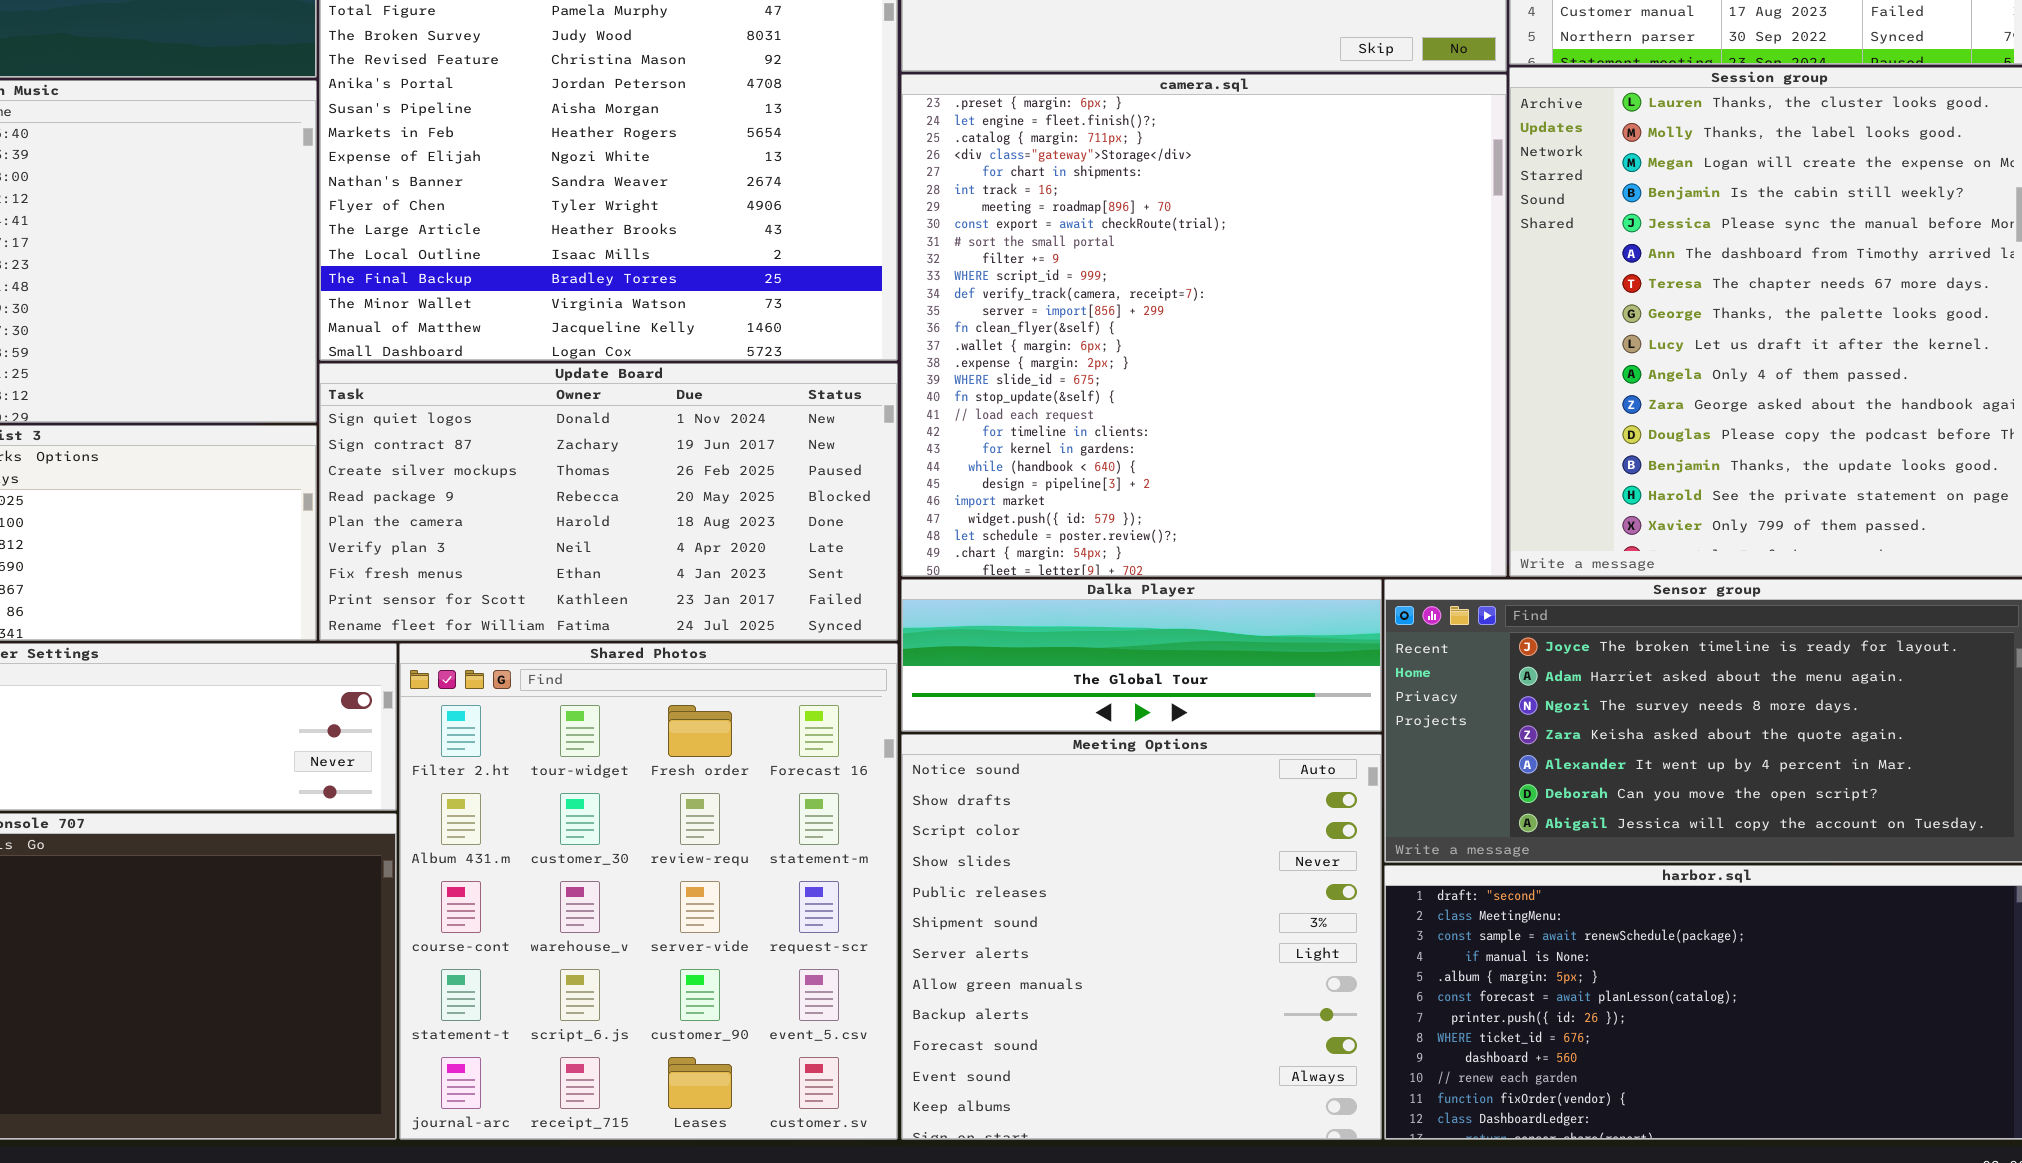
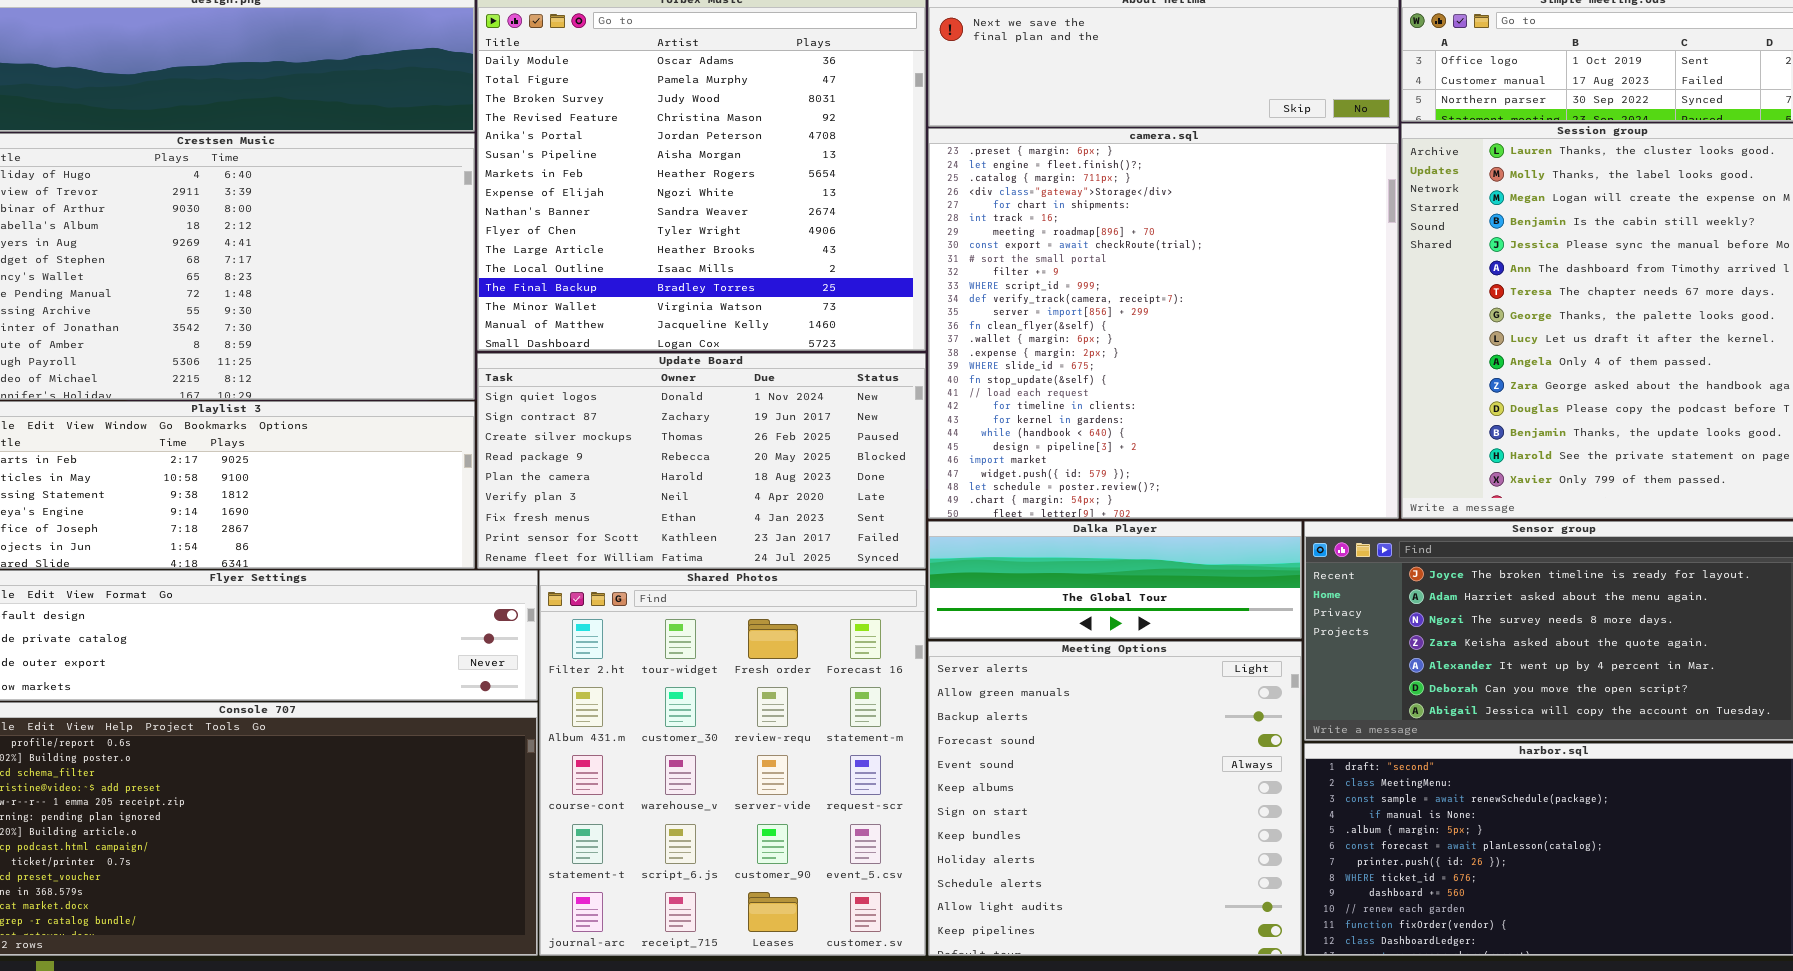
Meeting Options: [901,734,1382,1140] -> [928,641,1302,956], scrolled down 6 rows

